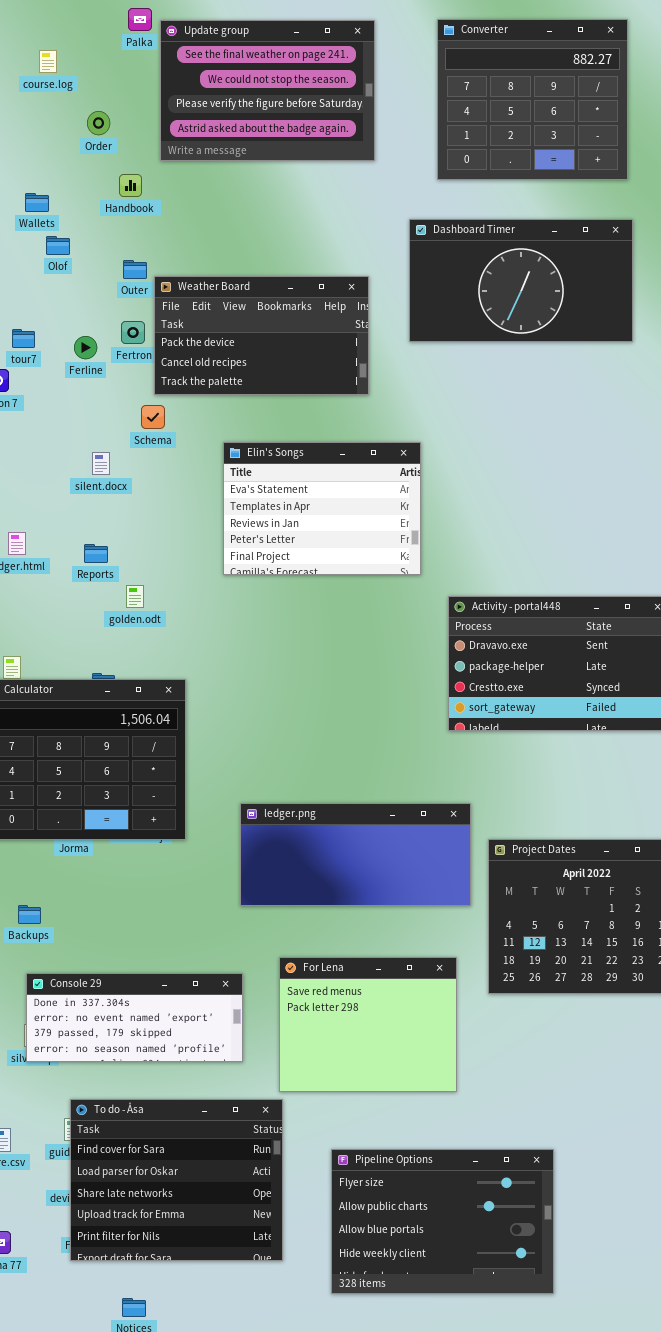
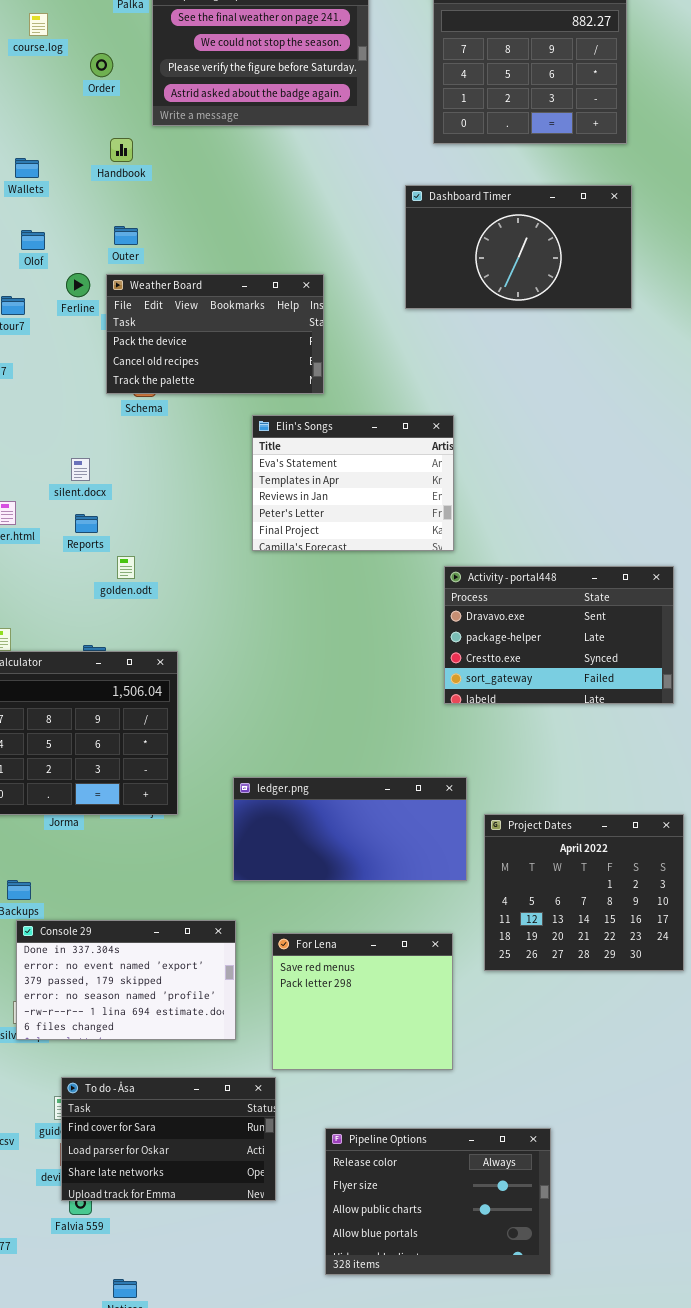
Order: [87,111,110,135] -> [90,53,113,77], moved
Olof: [46,236,70,255] -> [21,230,45,250], moved
Weather Board: [154,276,369,395] -> [106,274,324,394], moved
Ferline: [74,336,97,359] -> [66,273,90,297], moved
Elin's Songs: [223,442,421,575] -> [252,415,454,551], moved
silent.docx: [92,452,110,475] -> [71,458,90,481], moved
Console 29: [26,973,243,1062] -> [16,920,236,1040], resized
To do - Åsa: [70,1099,283,1261] -> [61,1077,276,1201], resized
Pipeline Options: [331,1149,554,1294] -> [325,1128,551,1275], scrolled up 1 row

